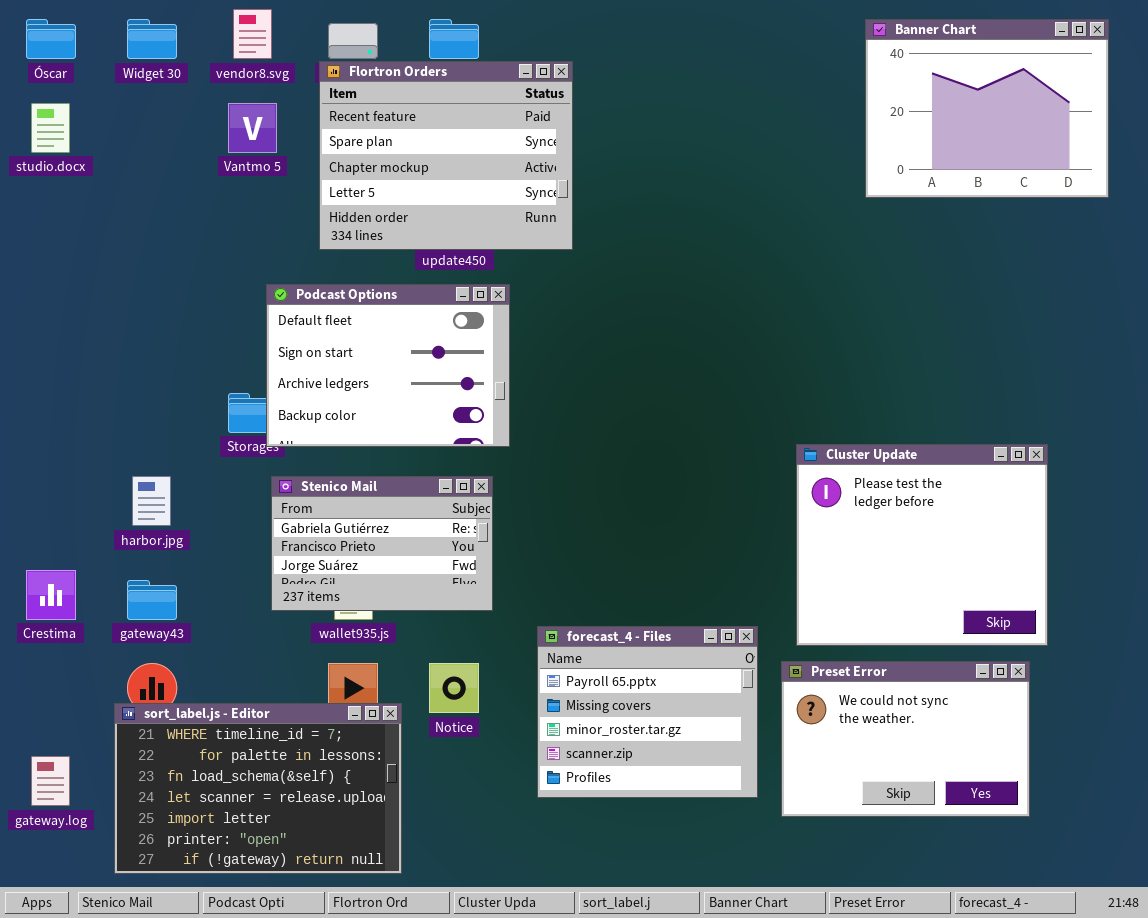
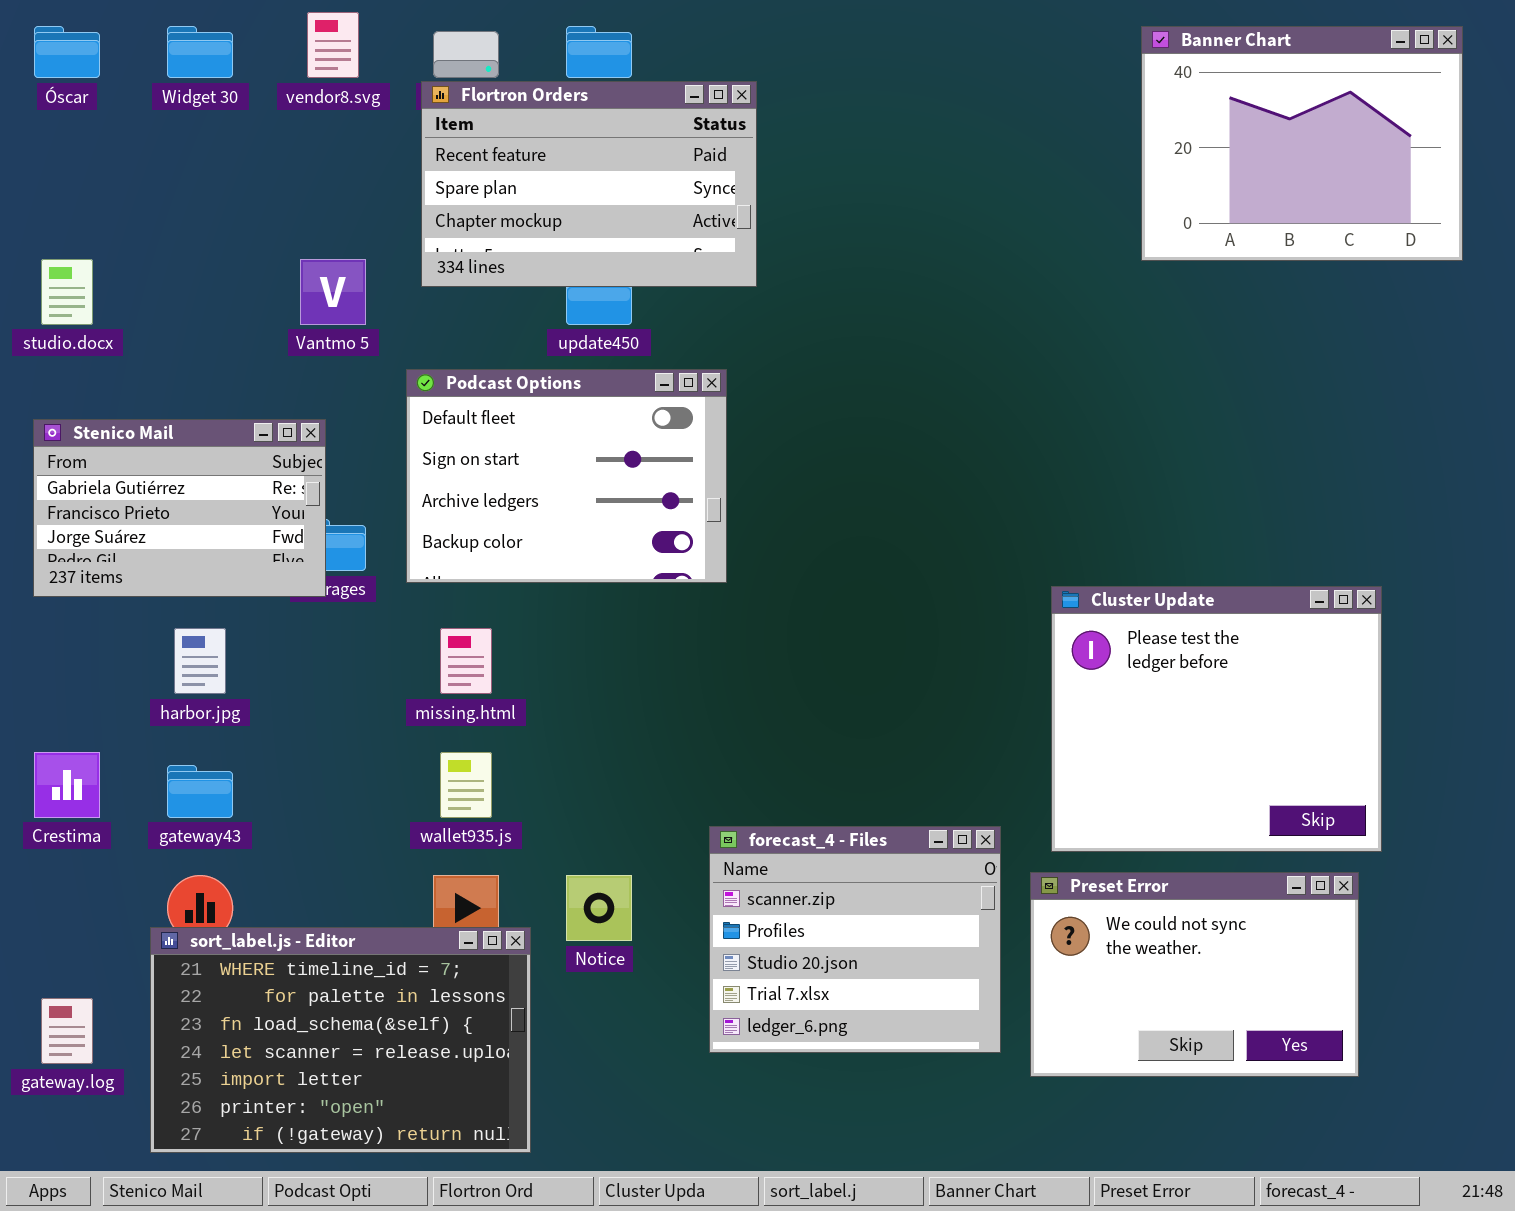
Flortron Orders: [319,61,573,250] -> [421,81,757,287], resized
studio.docx: [31,103,70,153] -> [41,259,93,325], moved
Vantmo 5: [228,103,277,153] -> [300,259,366,325], moved
Podcast Options: [266,284,510,447] -> [406,369,727,583], moved
Stenico Mail: [271,476,493,611] -> [33,419,326,597], moved
forecast_4 - Files: [537,626,758,798] -> [709,826,1001,1053], scrolled down 3 rows

